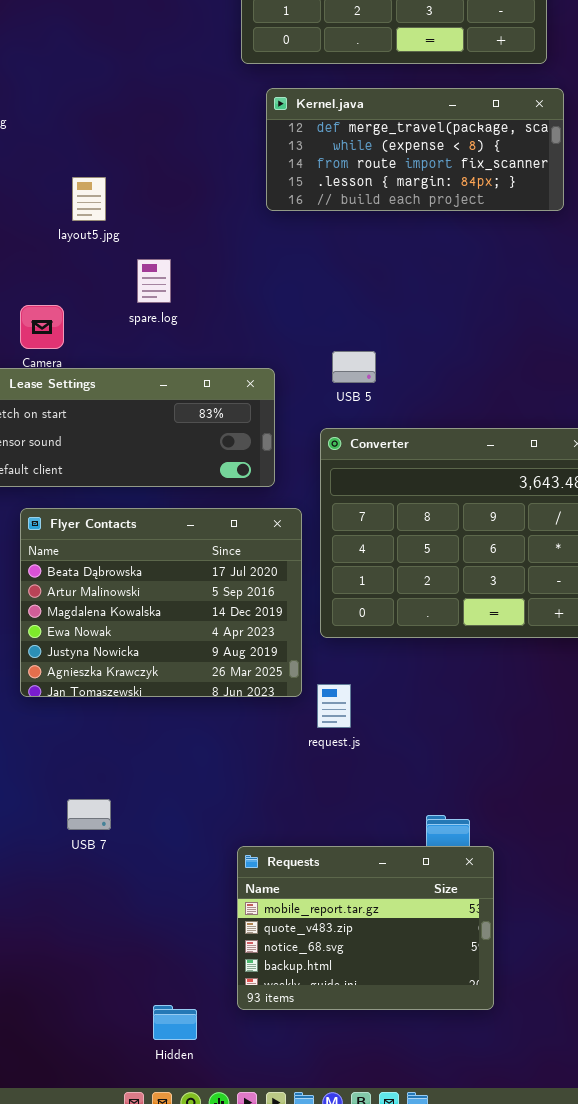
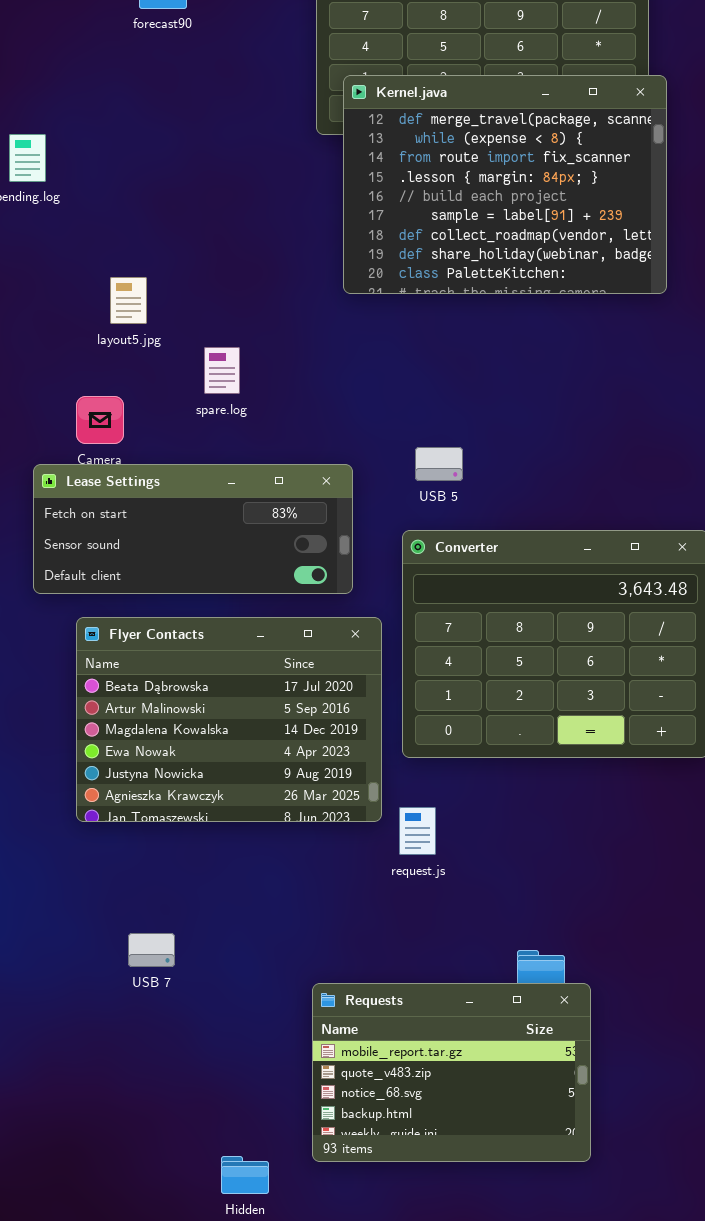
Kernel.java: [266,88,564,211] -> [343,75,667,294], resized
layout5.jpg: [72,177,106,221] -> [110,277,147,324], moved

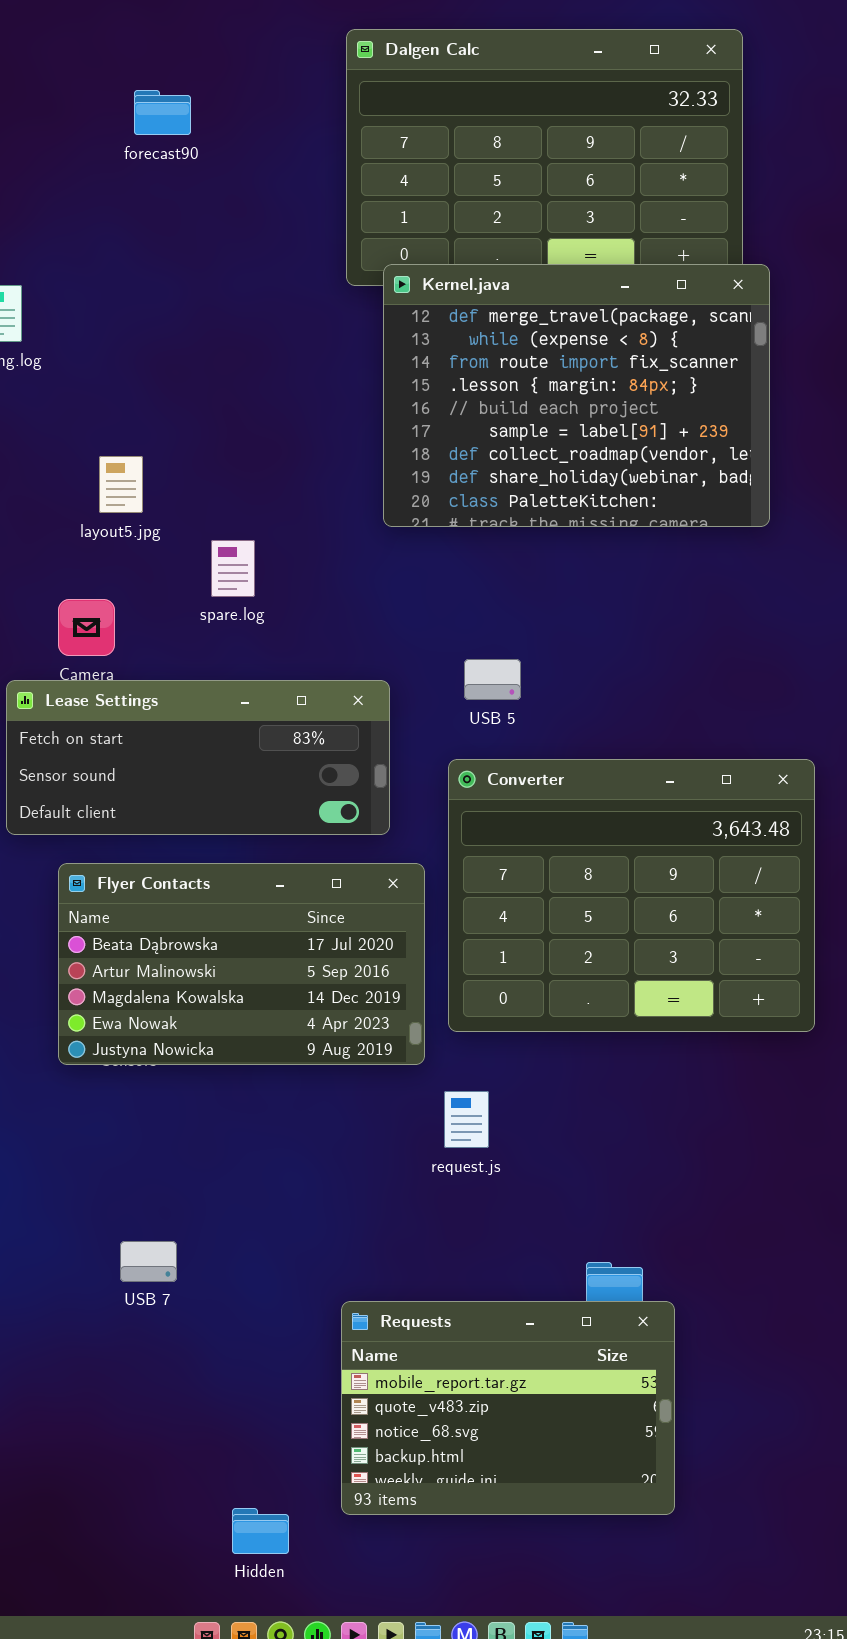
Kernel.java: [343,75,667,294] -> [383,264,770,527], moved
Flyer Contacts: [76,617,382,822] -> [58,863,425,1065], resized

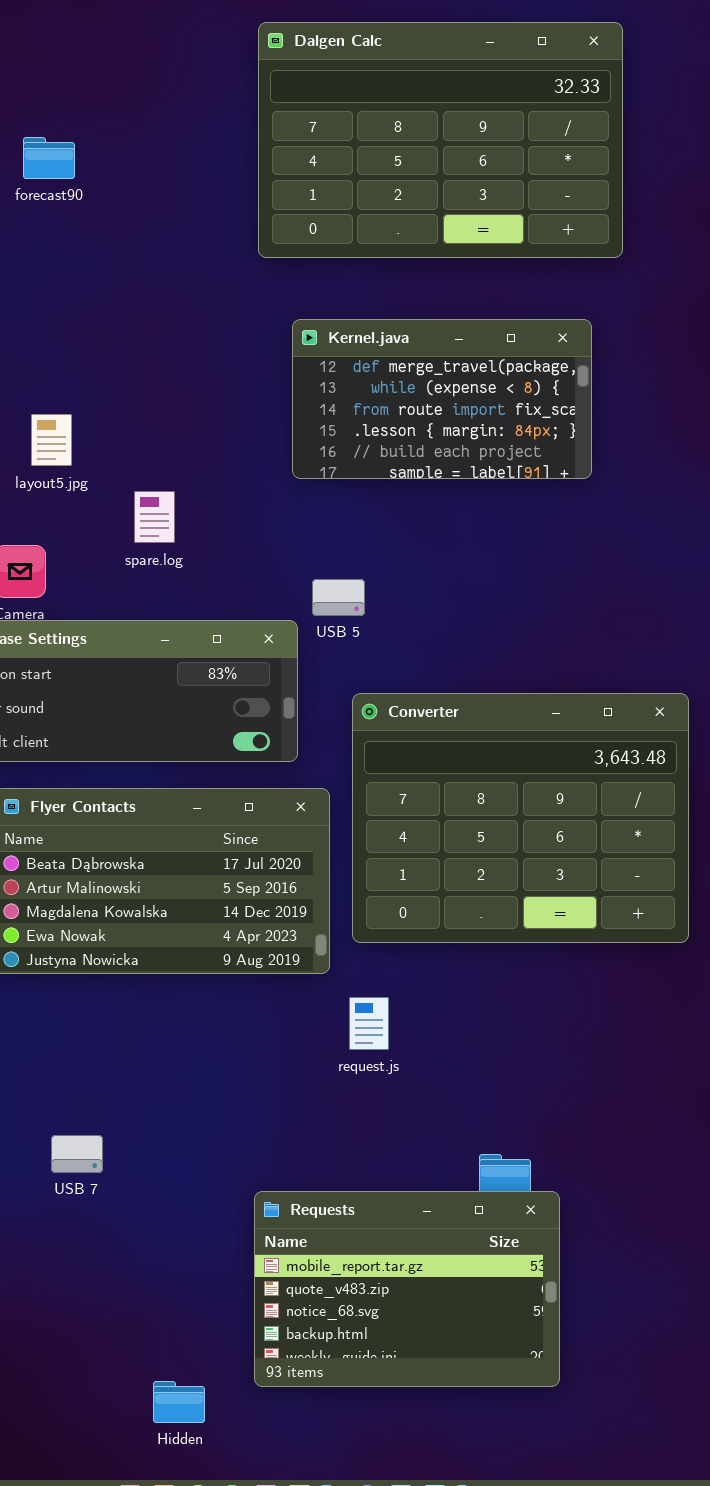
forecast90: [134,90,191,135] -> [23,137,75,179], moved
Kernel.java: [383,264,770,527] -> [292,319,592,479], resized
USB 5: [464,659,521,700] -> [312,579,365,616], moved

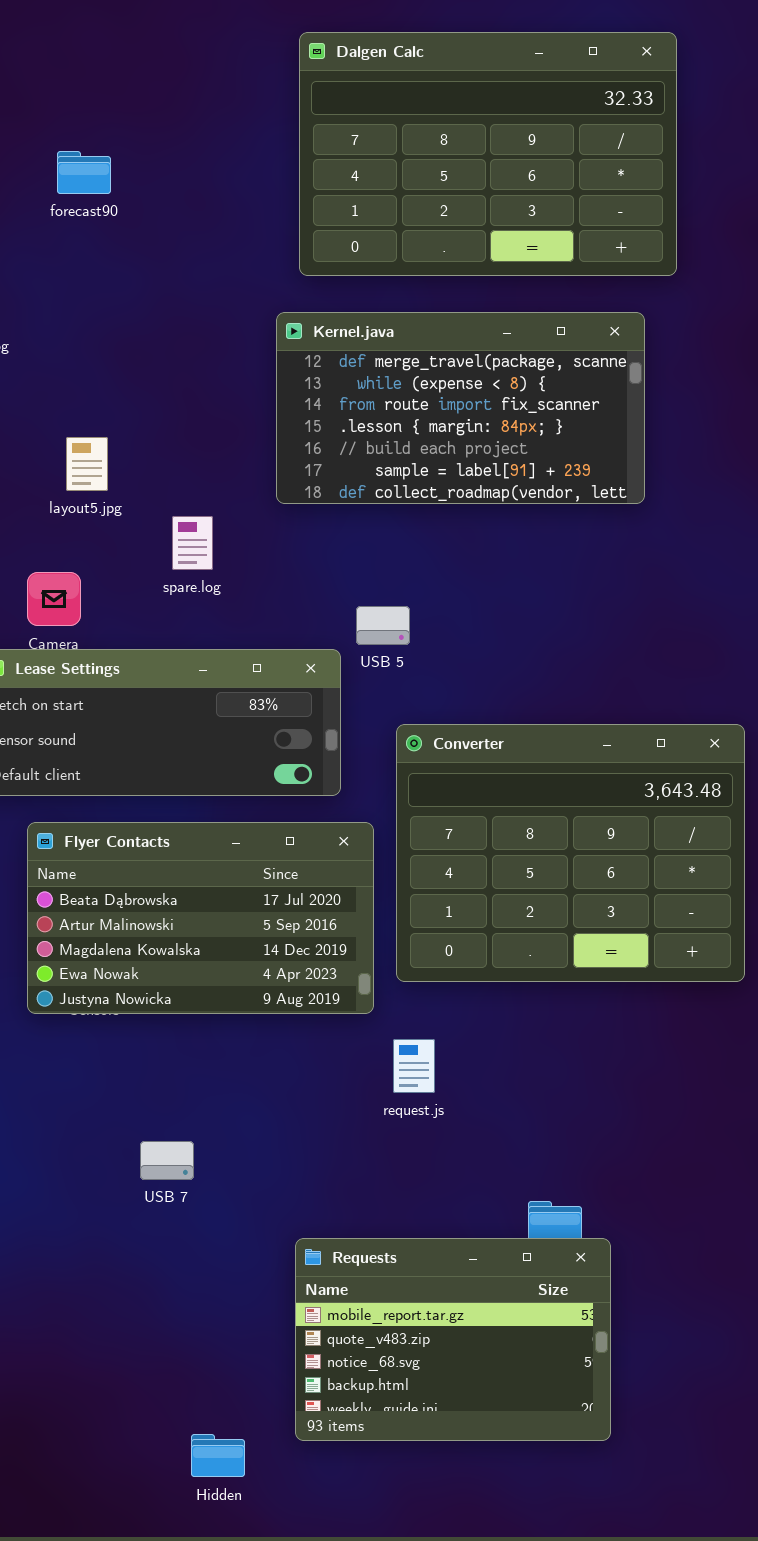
Kernel.java: [292,319,592,479] -> [276,312,645,504], resized
USB 7: [51,1135,103,1173] -> [140,1141,194,1180], moved

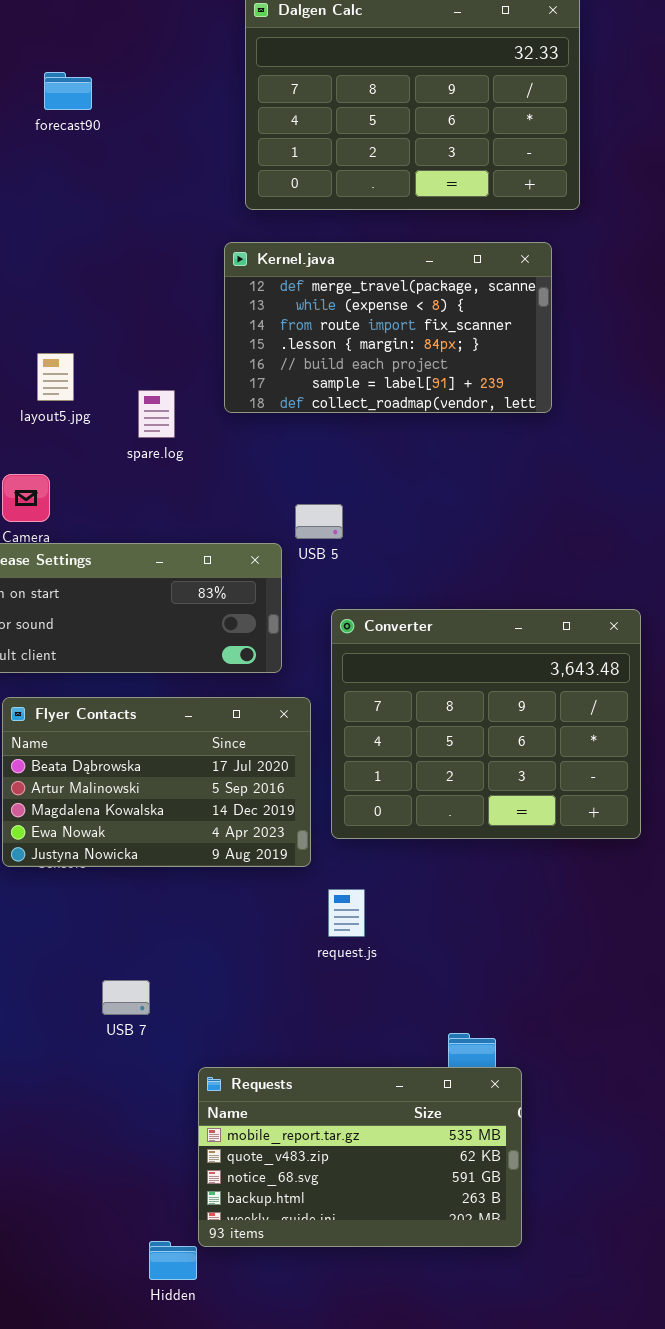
forecast90: [57,151,111,194] -> [44,72,92,110], moved
spare.log: [172,516,213,570] -> [138,390,175,438], moved
Requests: [295,1238,611,1441] -> [198,1067,522,1247], resized

